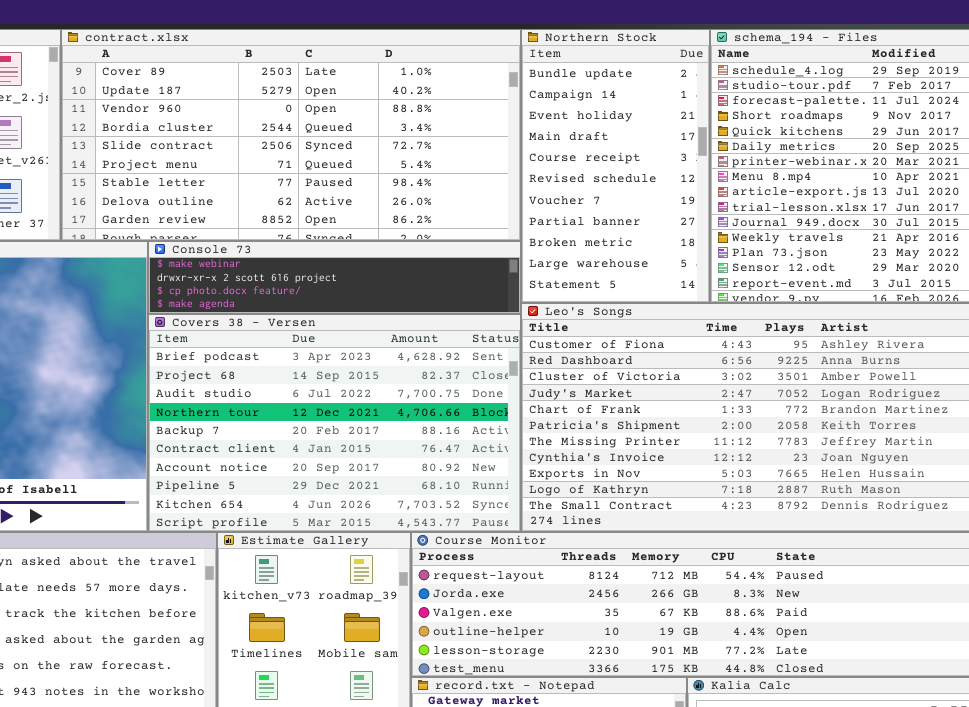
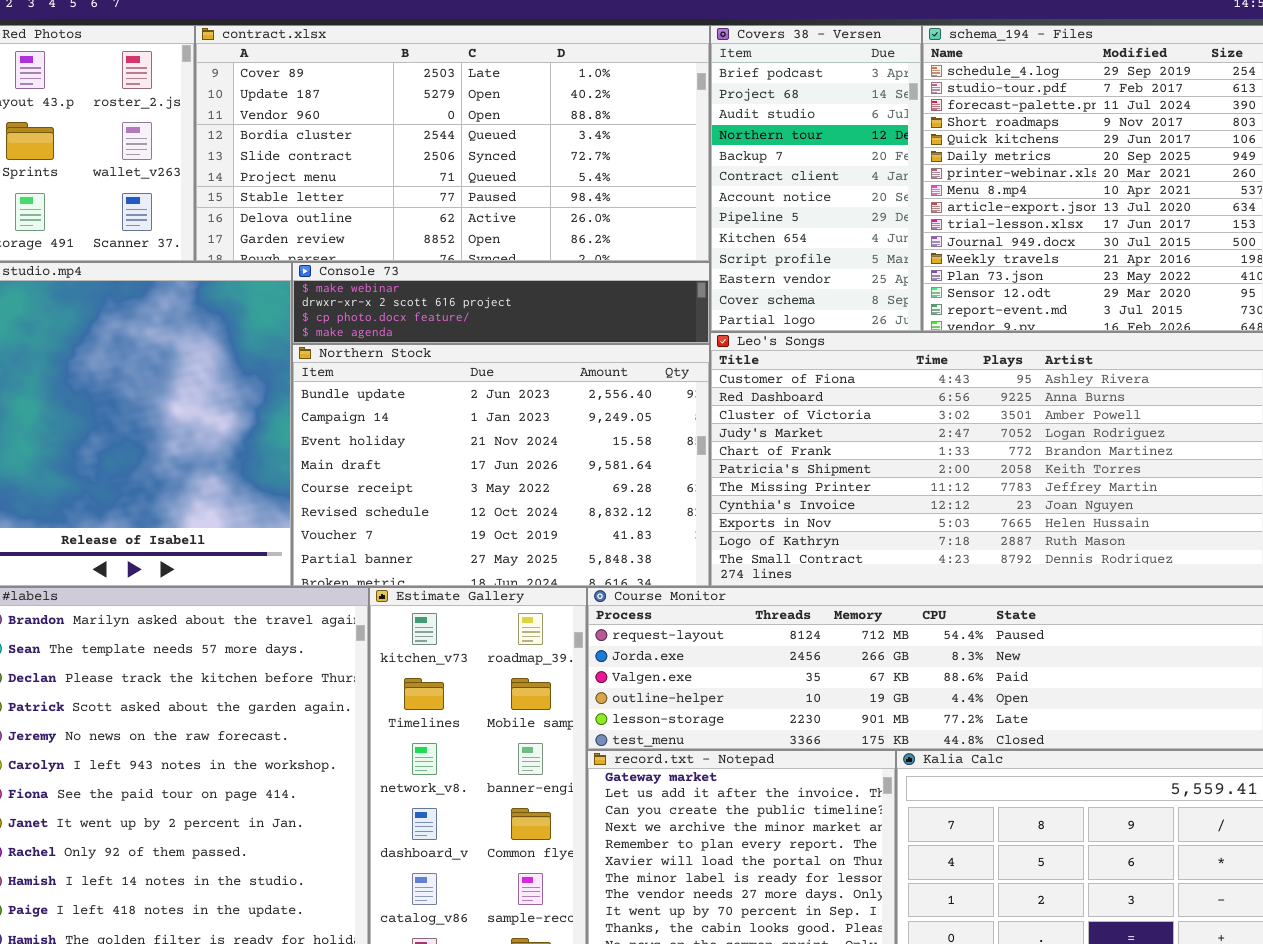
Northern Stock: [521,29,710,303] -> [292,344,710,587], moved, resized
Covers 38 - Versen: [148,314,521,532] -> [710,25,922,332], moved, resized

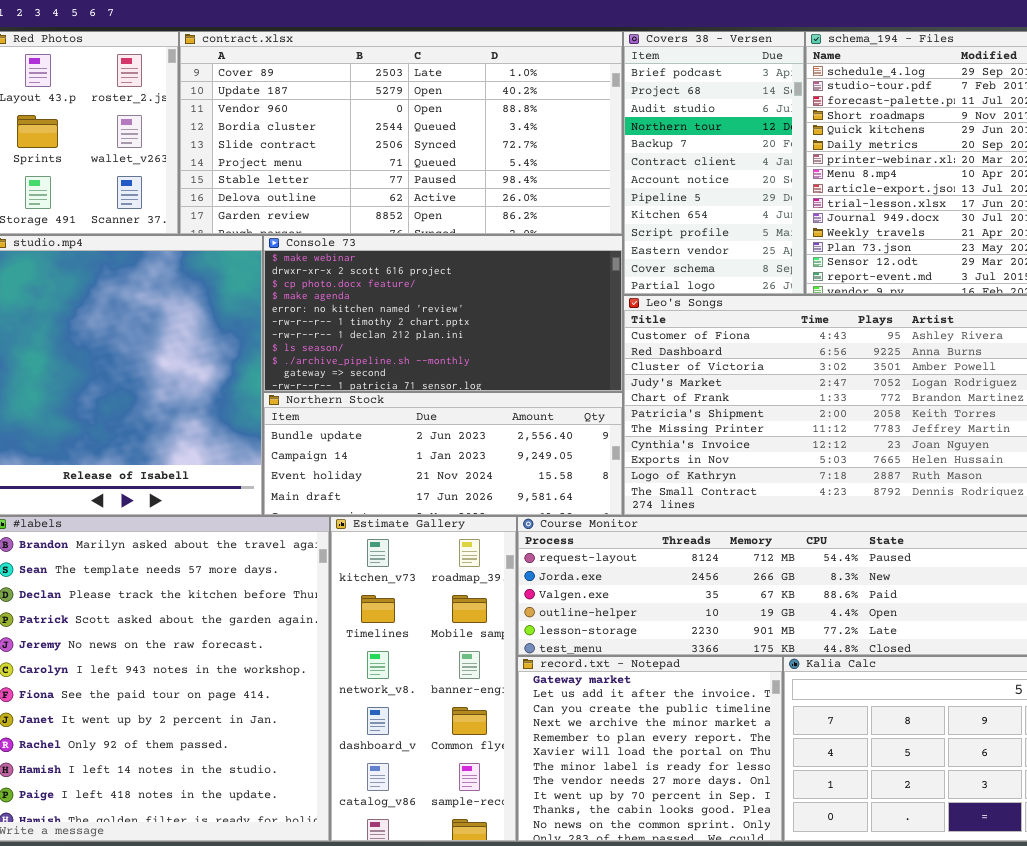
Console 73: [292,262,710,344] -> [263,235,623,392], resized
Northern Stock: [292,344,710,587] -> [263,392,623,516], resized

